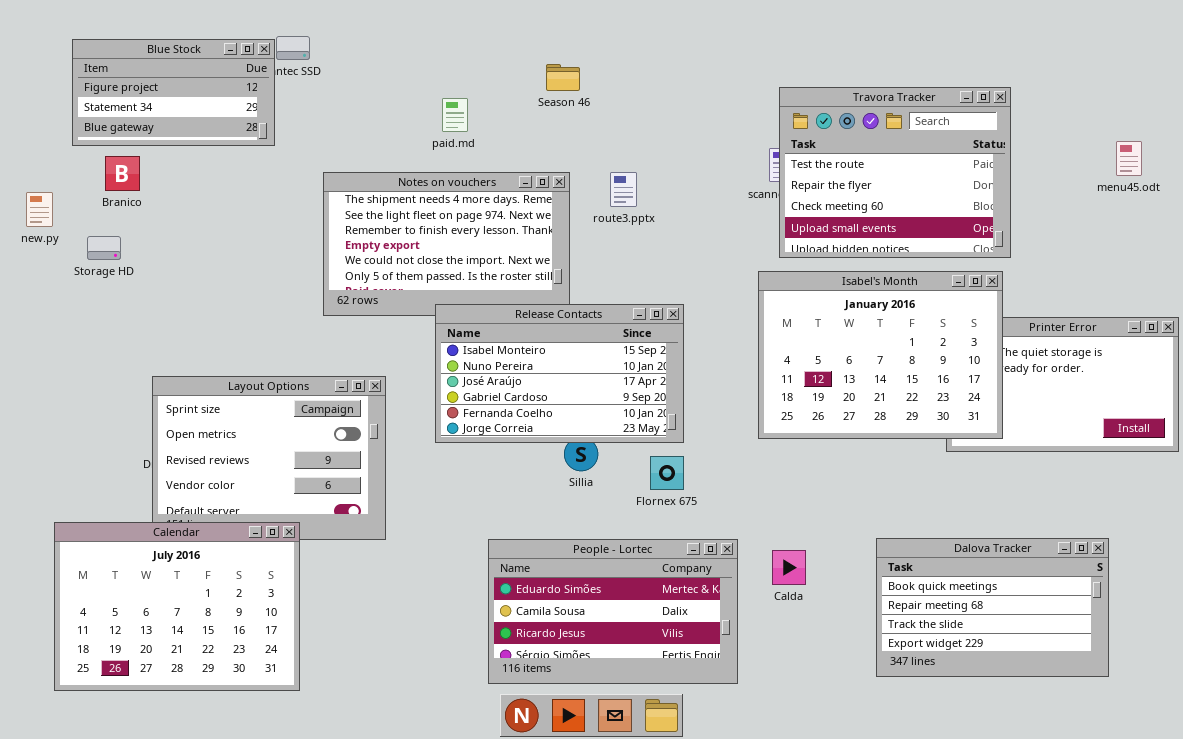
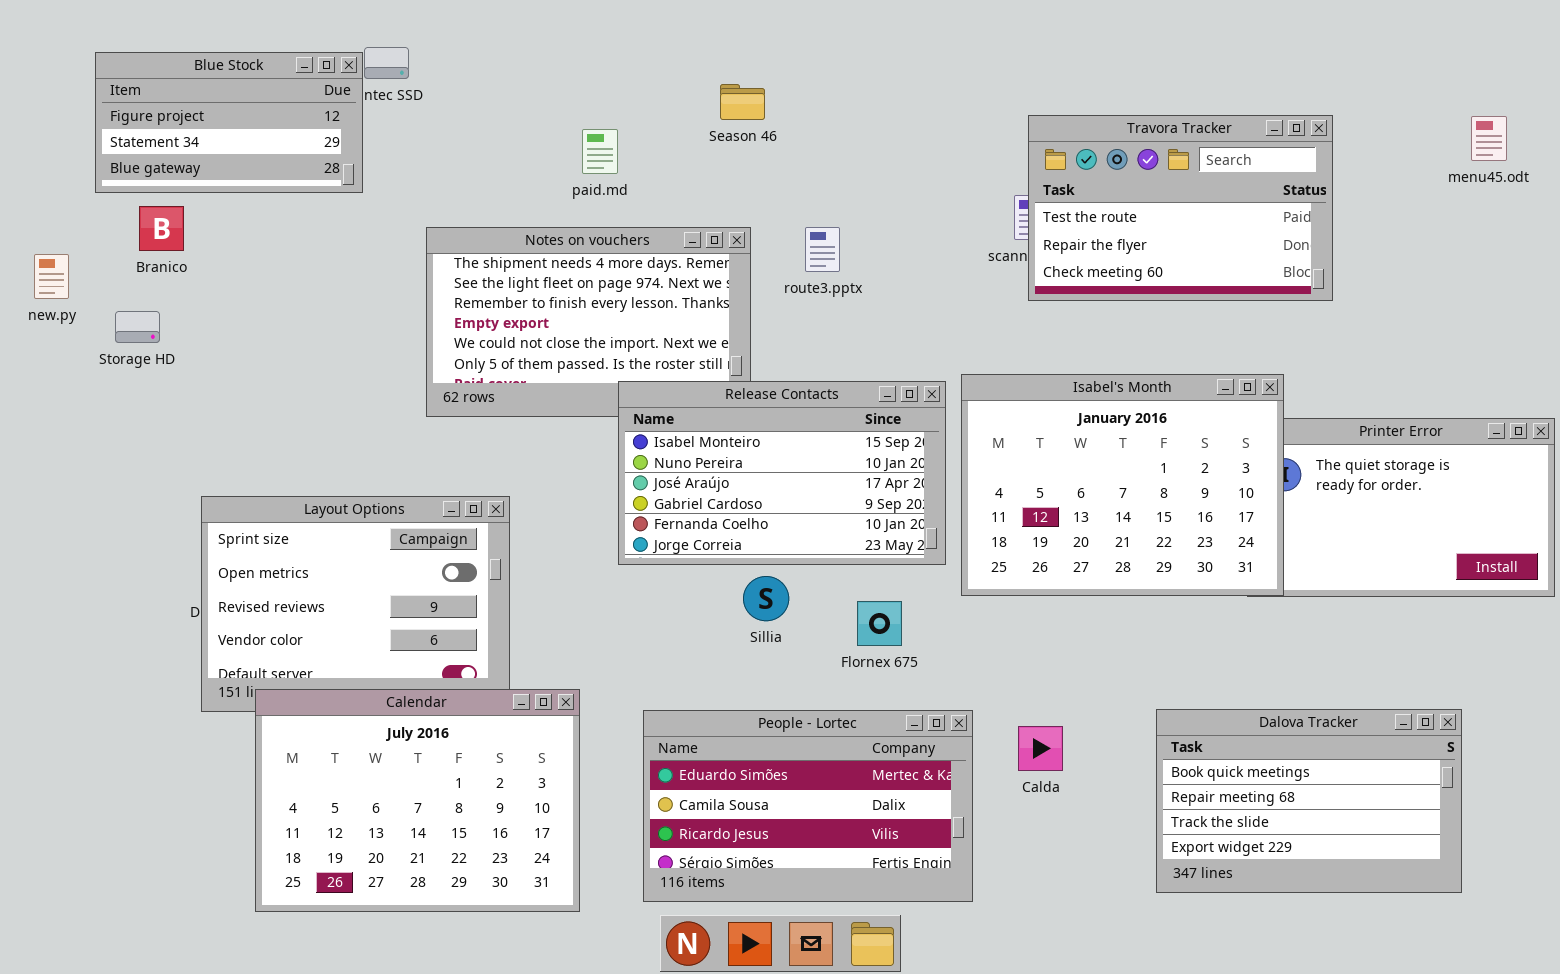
Travora Tracker: [779,87,1011,258] -> [1028,115,1333,301], resized
menu45.odt: [1116,141,1142,176] -> [1471,116,1507,161], moved
Isabel's Month: [758,271,1003,439] -> [961,374,1284,596], moved
Release Contacts: [435,304,684,443] -> [618,381,946,565], moved
Calendar: [54,522,300,691] -> [255,689,580,912], moved

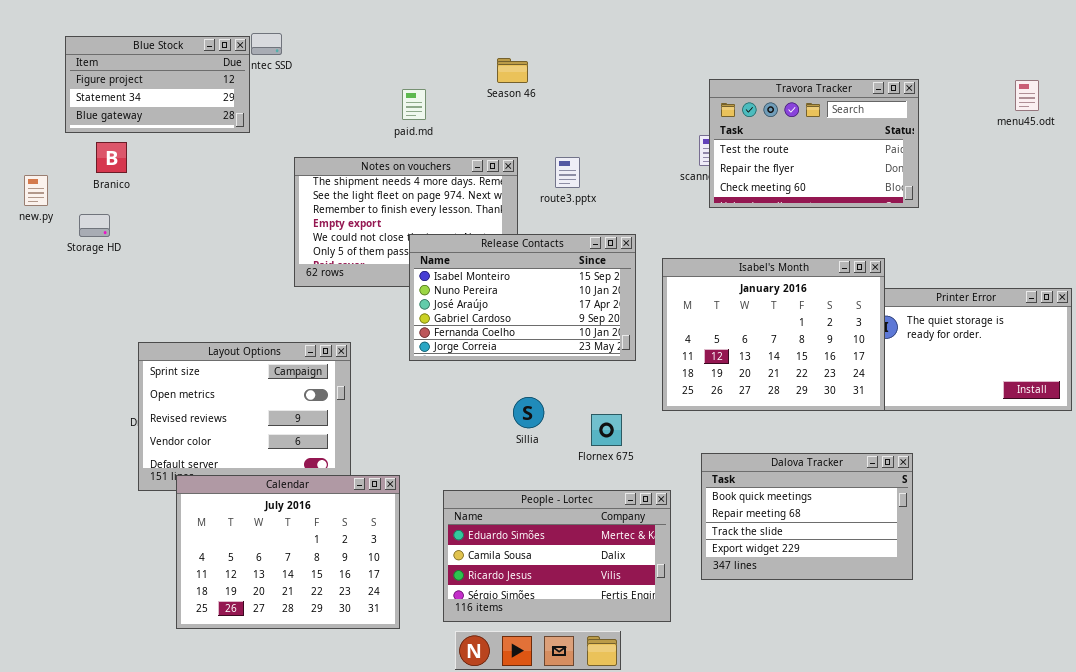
Release Contacts: [618,381,946,565] -> [409,234,636,361], moved
Dalova Tracker: [1156,709,1462,893] -> [701,453,913,580], moved

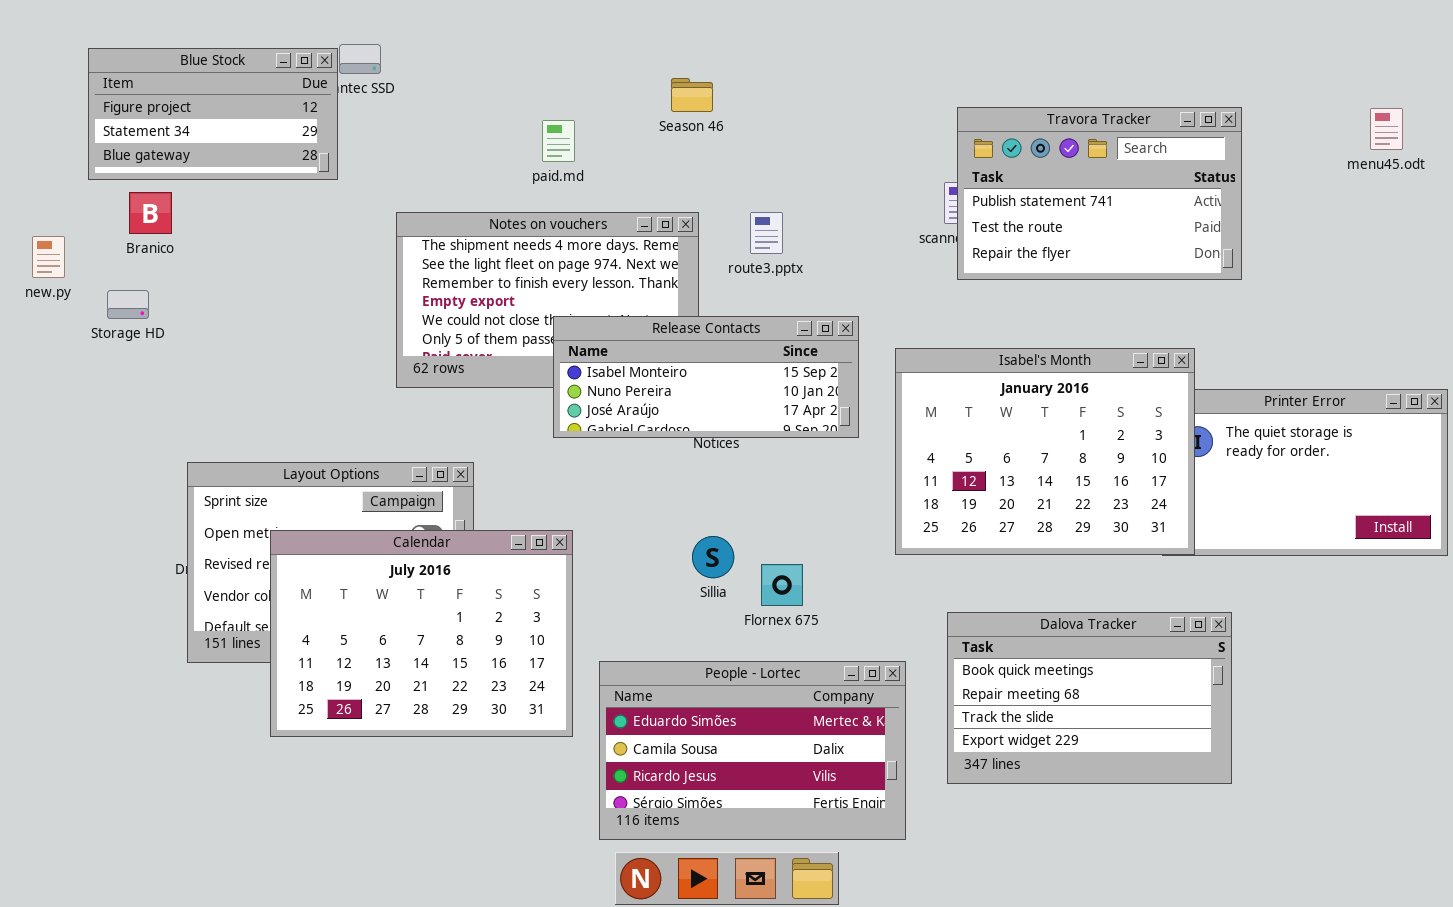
Travora Tracker: [709,79,919,208] -> [957,107,1242,280], scrolled up 1 row
Release Contacts: [409,234,636,361] -> [553,316,859,438], resized
Flornex 675: [591,414,622,446] -> [761,564,803,606], moved
Calendar: [176,475,400,629] -> [270,530,573,737], moved

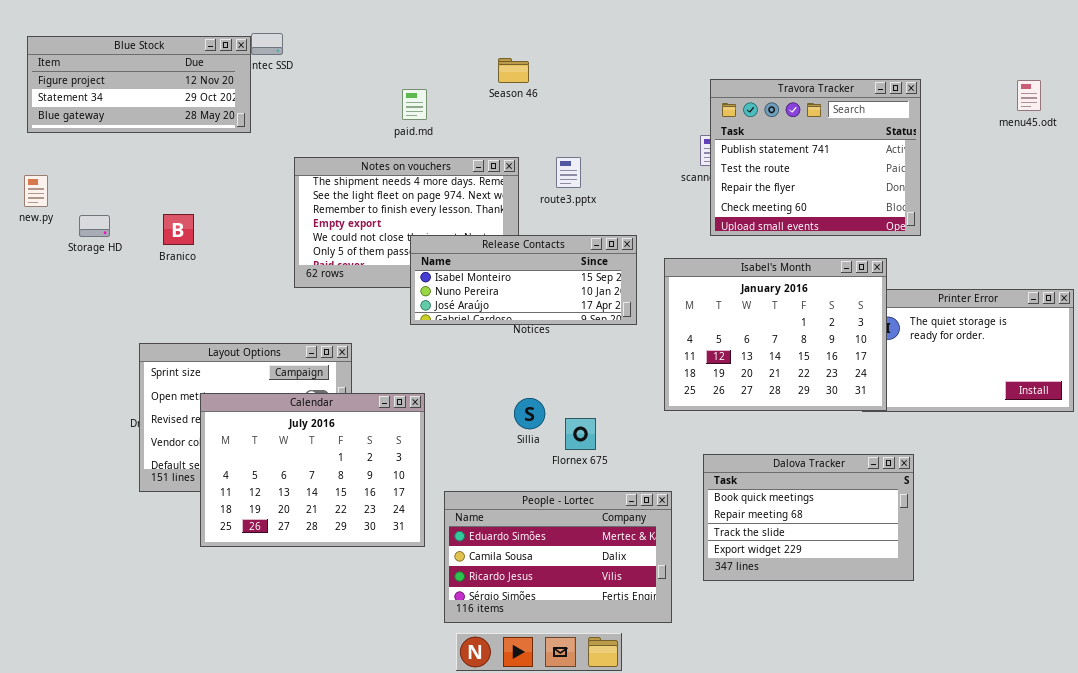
Blue Stock: [88,48,338,180] -> [27,36,251,133], resized
Travora Tracker: [957,107,1242,280] -> [710,79,921,236], resized
Branico: [129,192,172,234] -> [163,214,194,245], moved

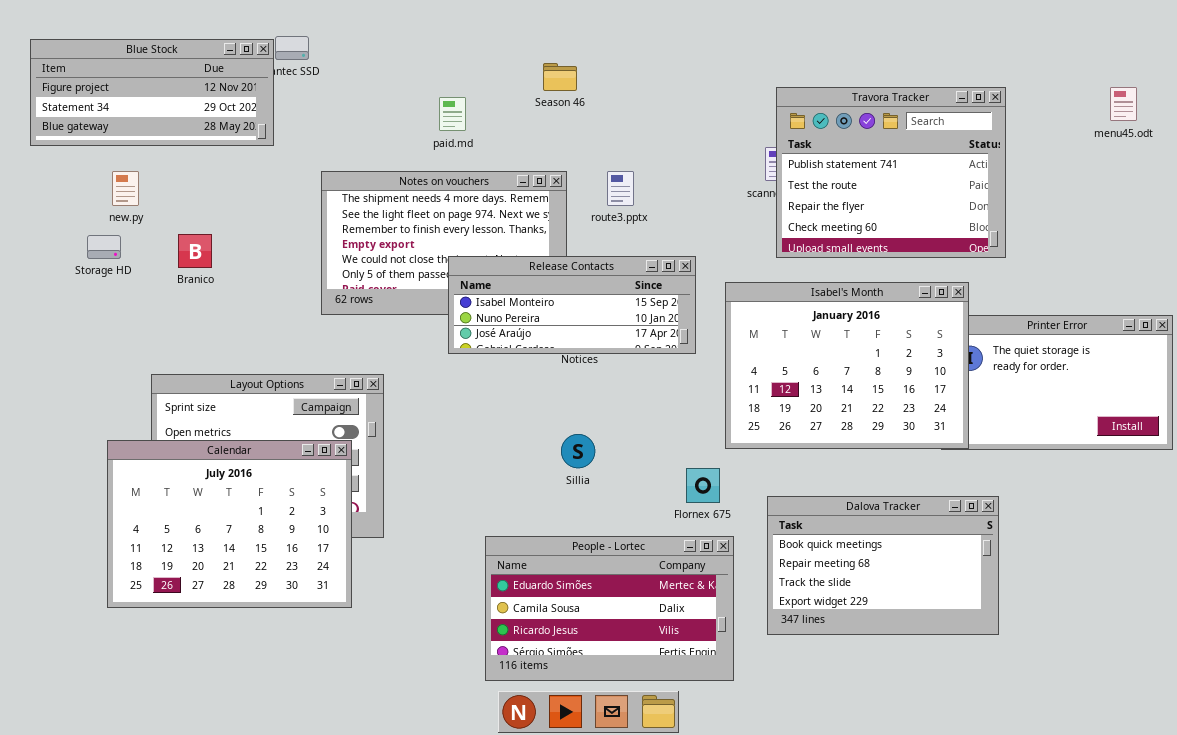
new.py: [24,175,48,207] -> [112,171,139,206], moved
Calendar: [200,393,425,547] -> [107,440,352,608], moved
Flornex 675: [565,418,596,450] -> [686,468,720,503], moved

